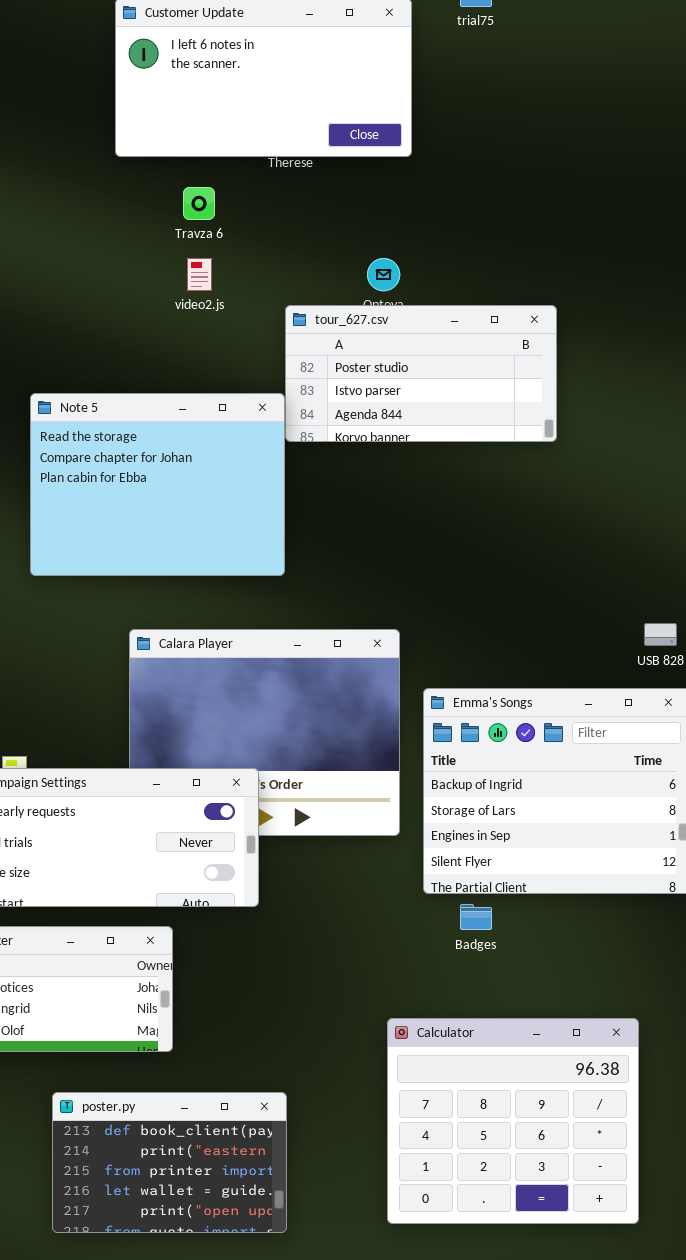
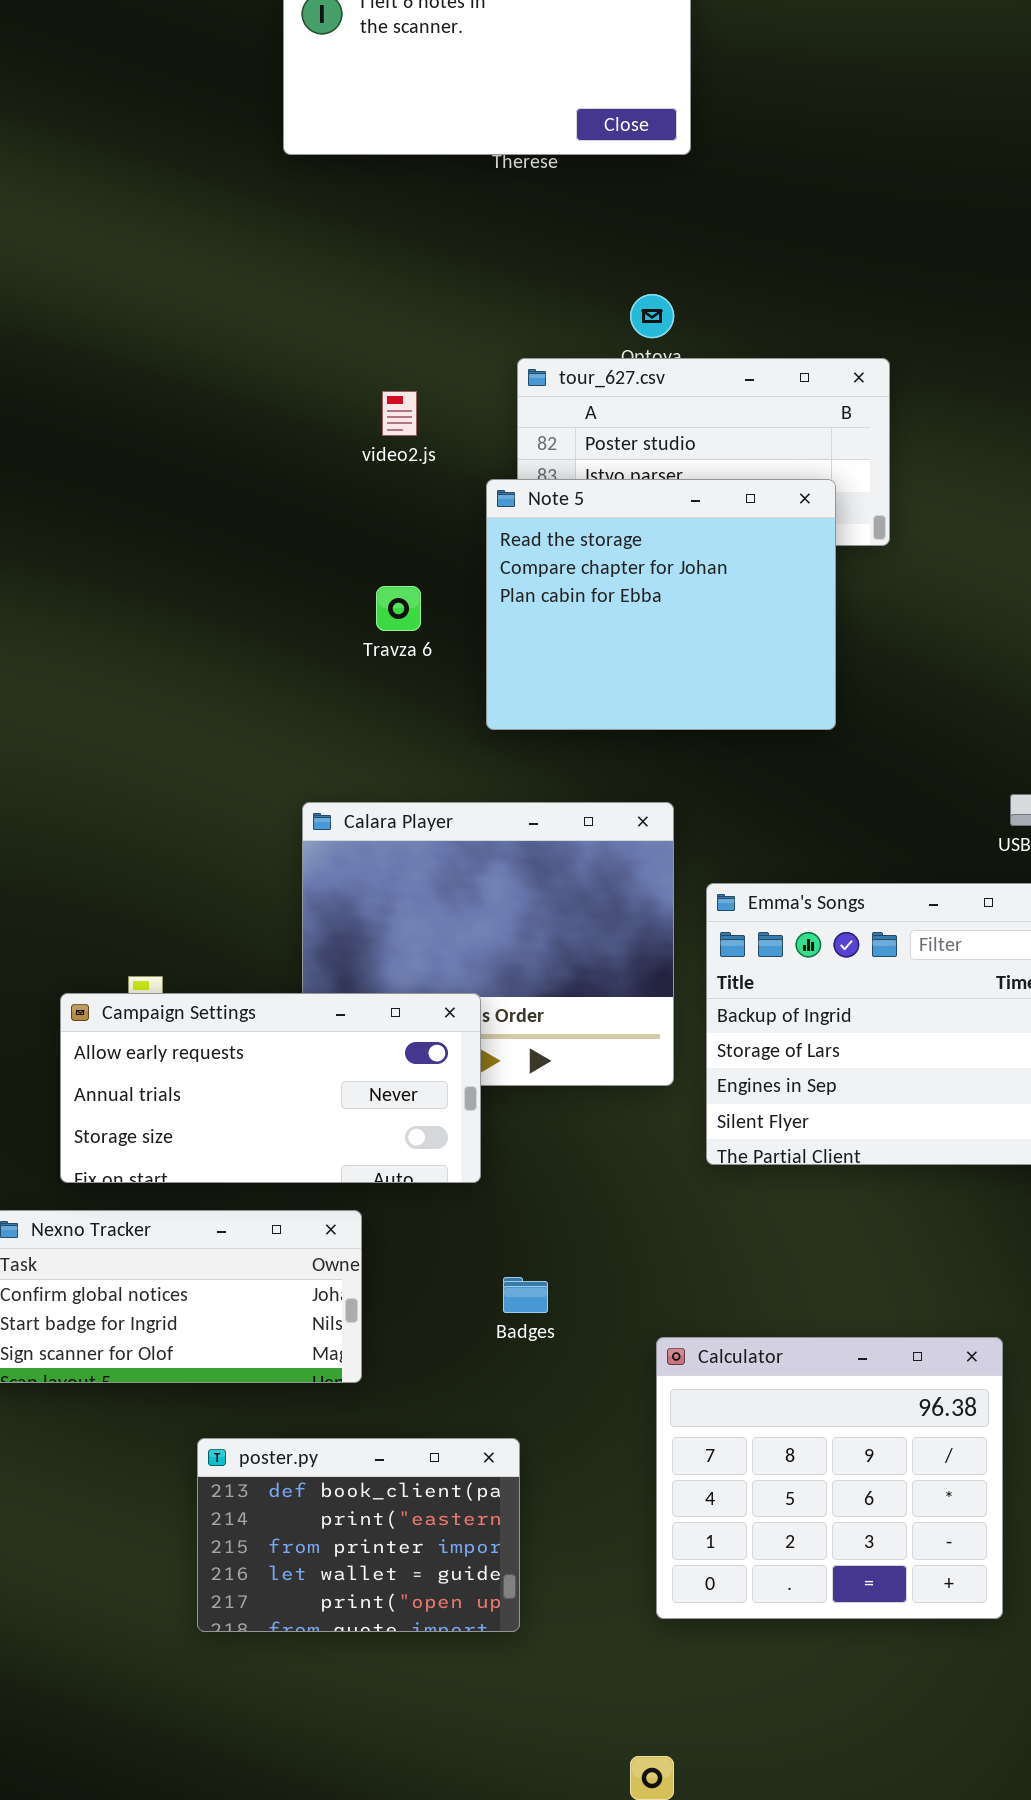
Travza 6: [183,187,215,220] -> [376,586,421,631], moved
video2.js: [187,258,212,291] -> [382,391,417,436], moved
Note 5: [30,393,285,576] -> [486,479,836,730], moved
Badges: [460,904,492,930] -> [503,1277,548,1313], moved

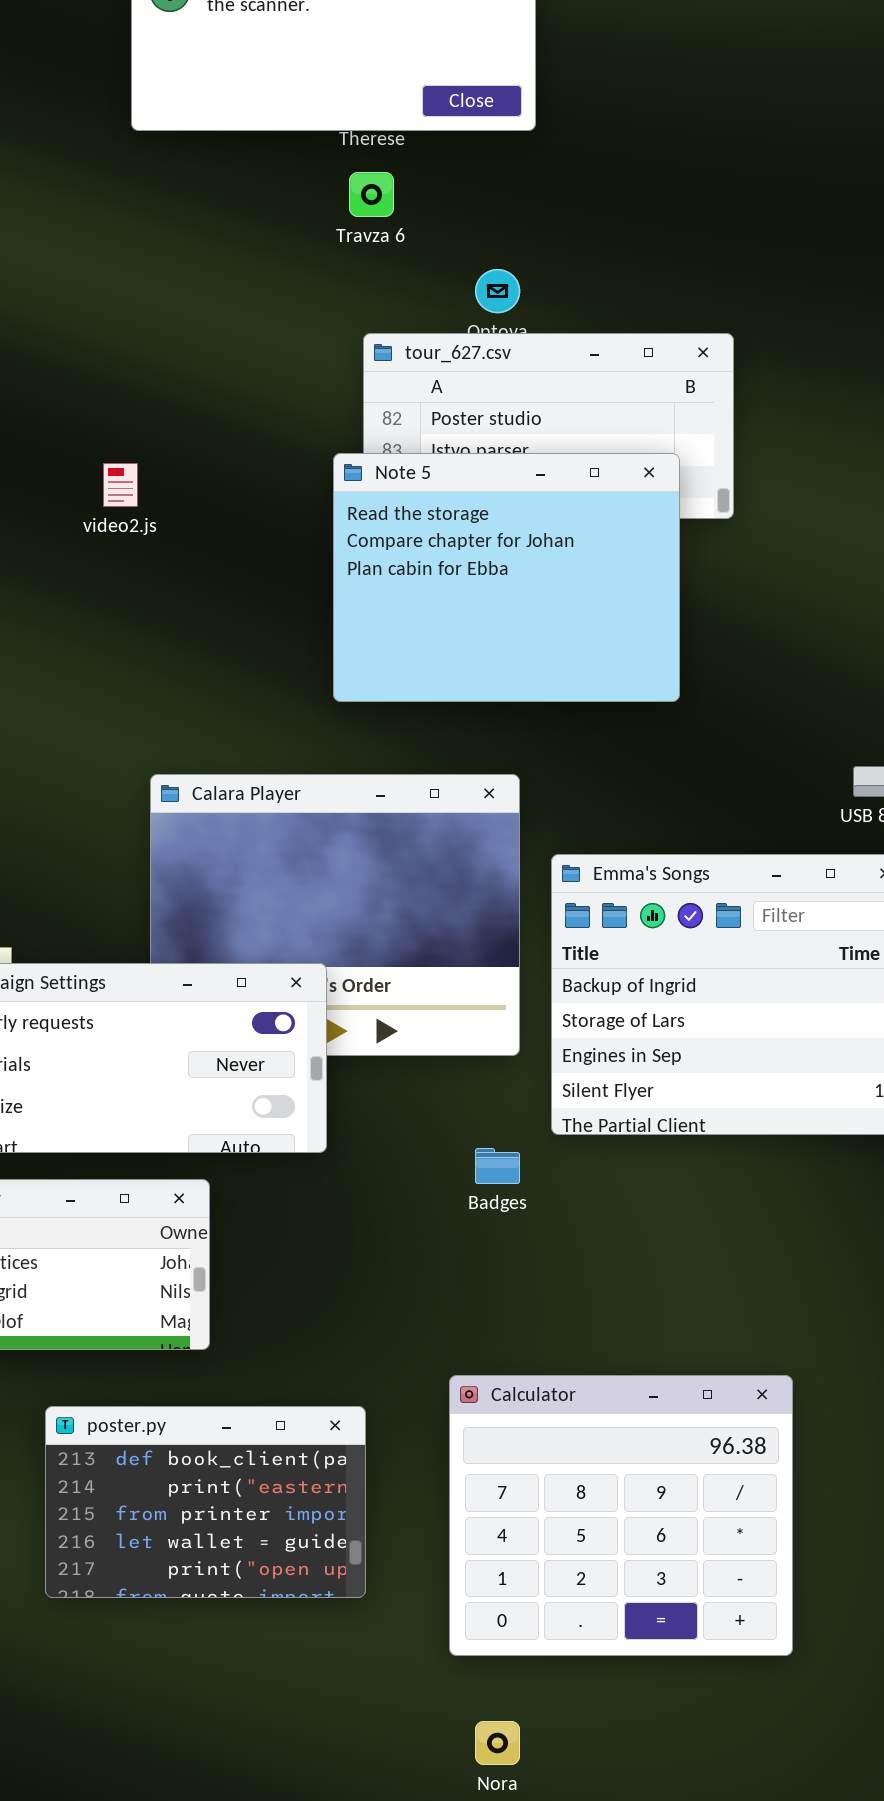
video2.js: [382,391,417,436] -> [103,463,138,507], moved
Travza 6: [376,586,421,631] -> [349,172,394,217], moved
Badges: [503,1277,548,1313] -> [475,1148,520,1184], moved
Calculator: [656,1337,1003,1619] -> [449,1375,793,1656], moved

